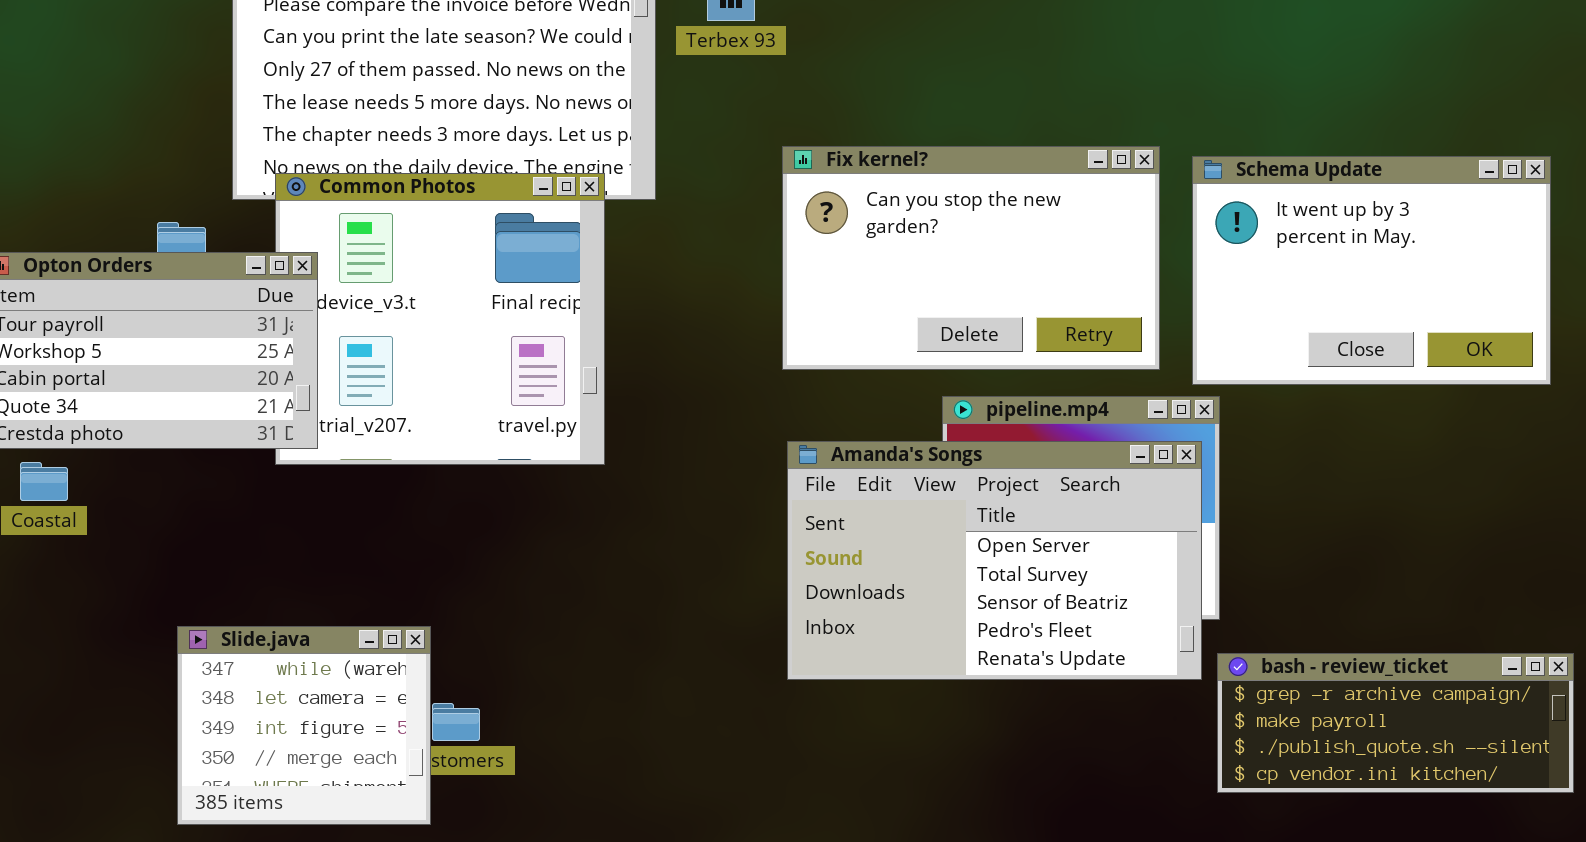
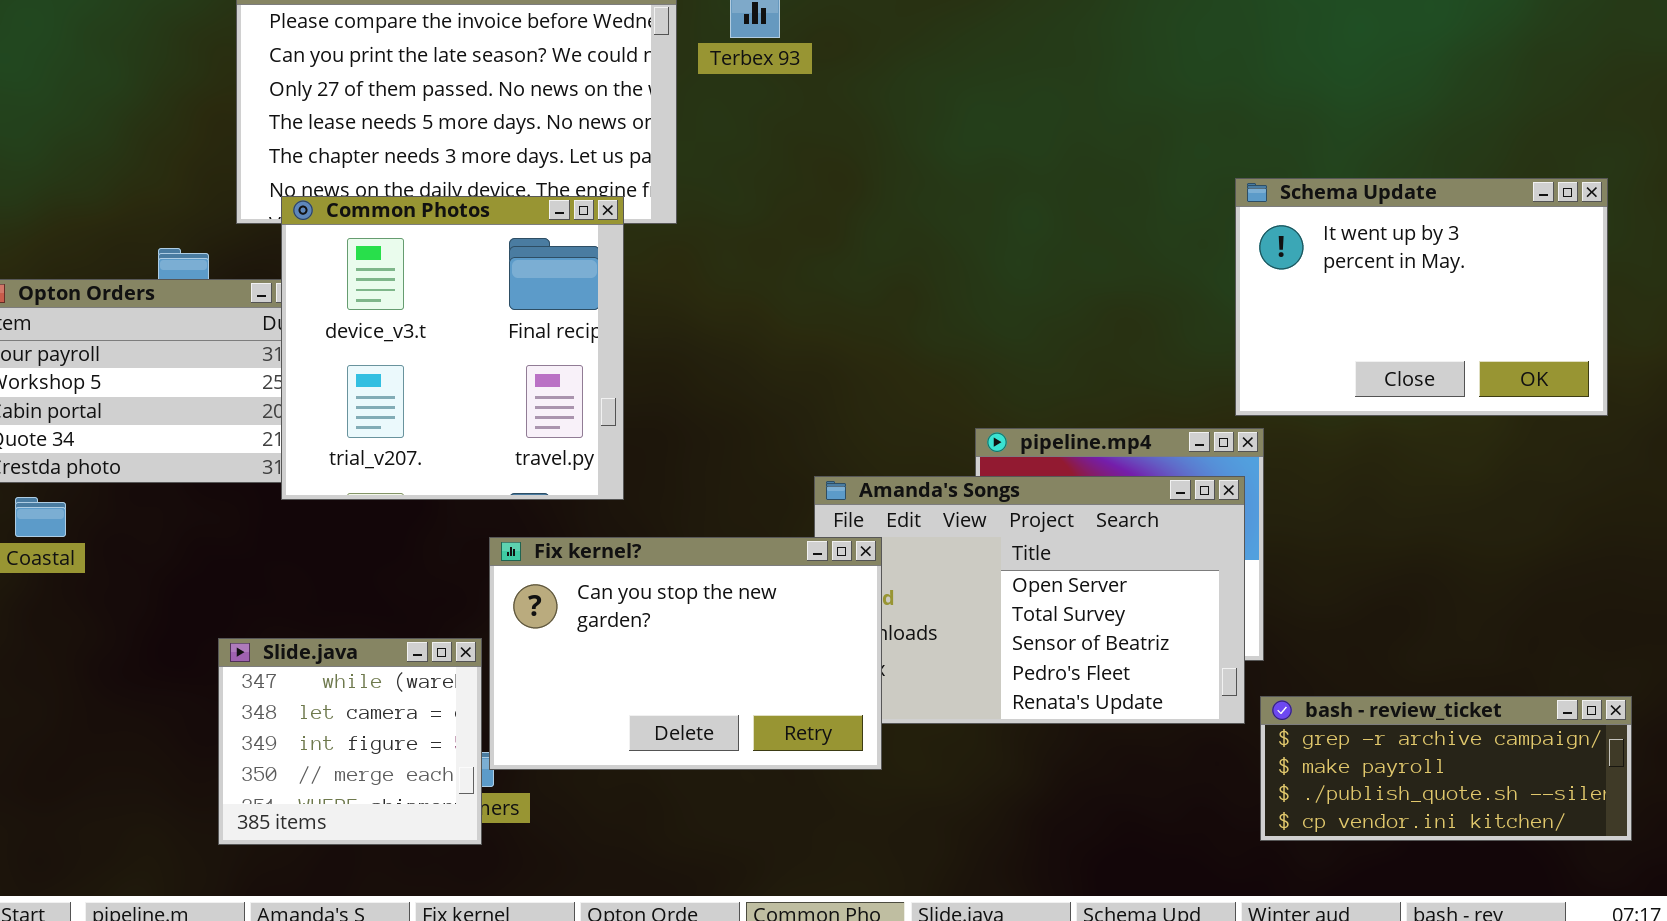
Fix kernel?: [782,146,1160,370] -> [489,537,882,770], moved
Common Photos: [275,173,605,465] -> [281,196,624,500], raised
Slide.java: [177,626,431,825] -> [218,638,482,845], moved

